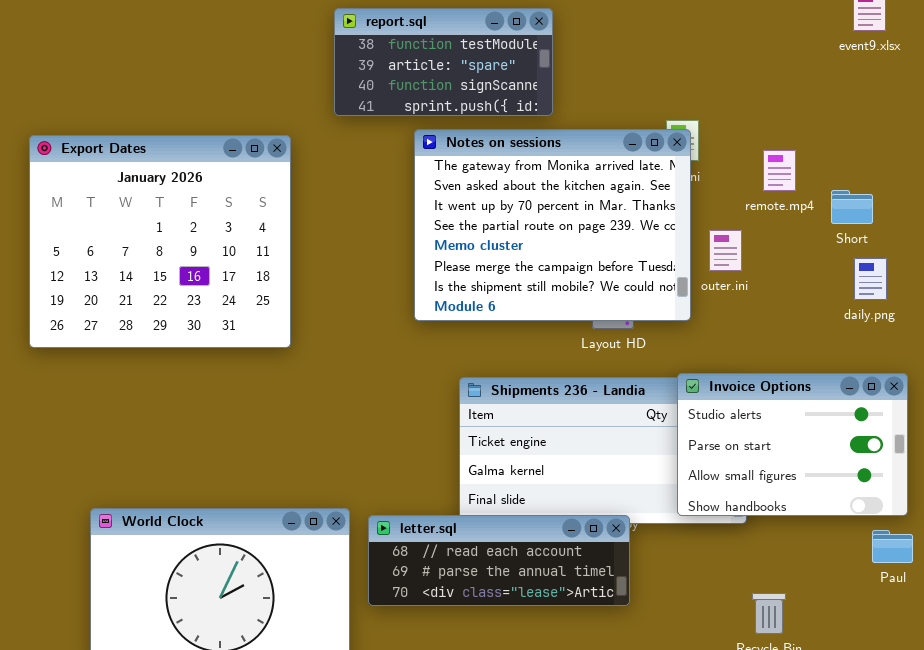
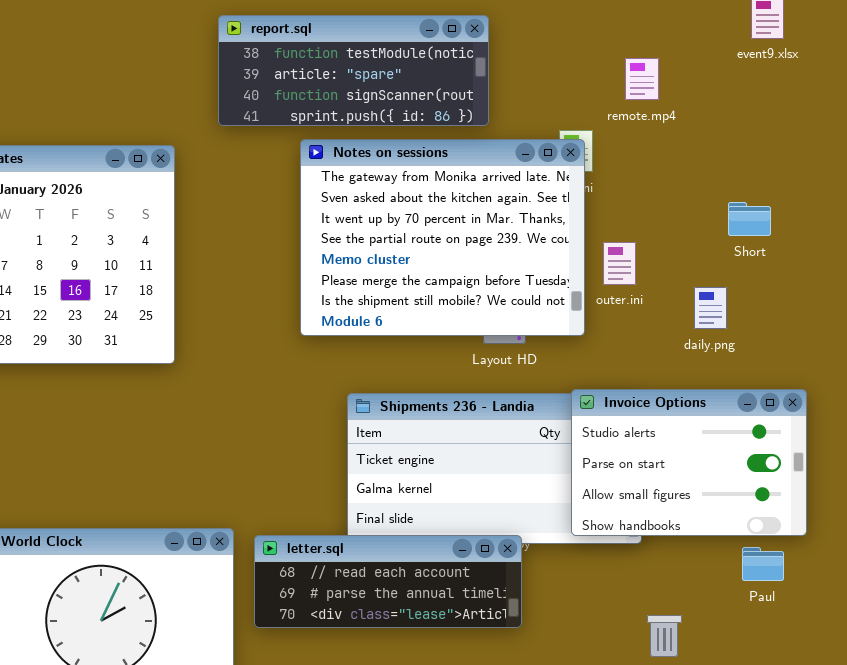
report.sql: [334,8,553,116] -> [218,15,489,126], resized
remote.mp4: [763,150,796,191] -> [625,58,659,100], moved
daily.png: [854,258,887,300] -> [694,287,727,329], moved
Paul: [872,530,913,563] -> [742,547,784,581], moved

